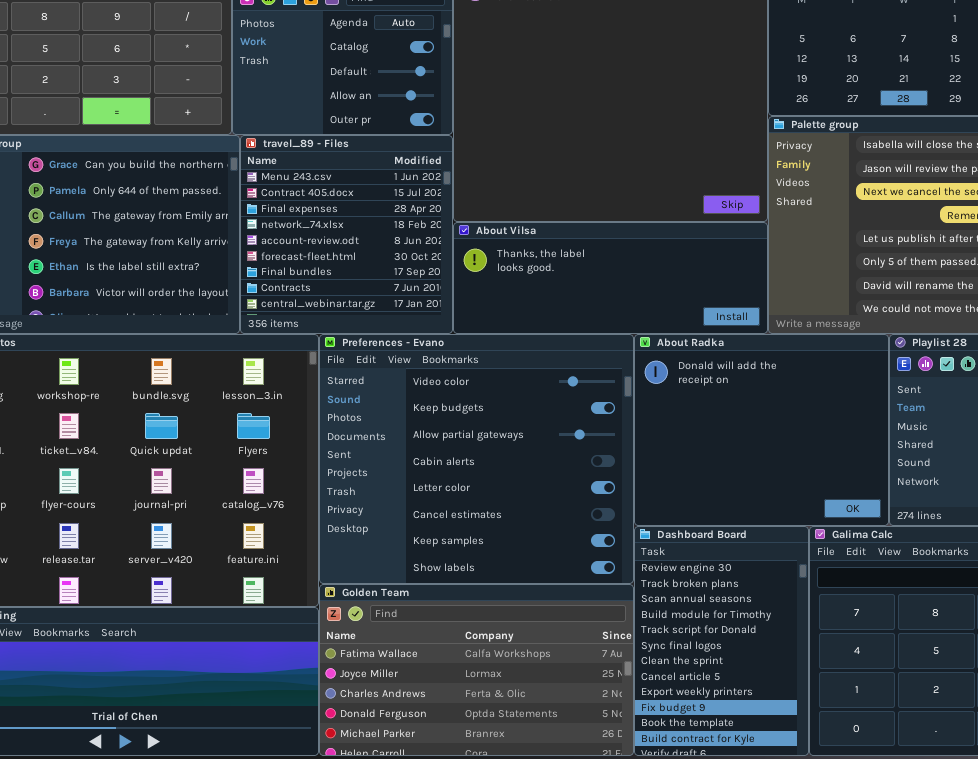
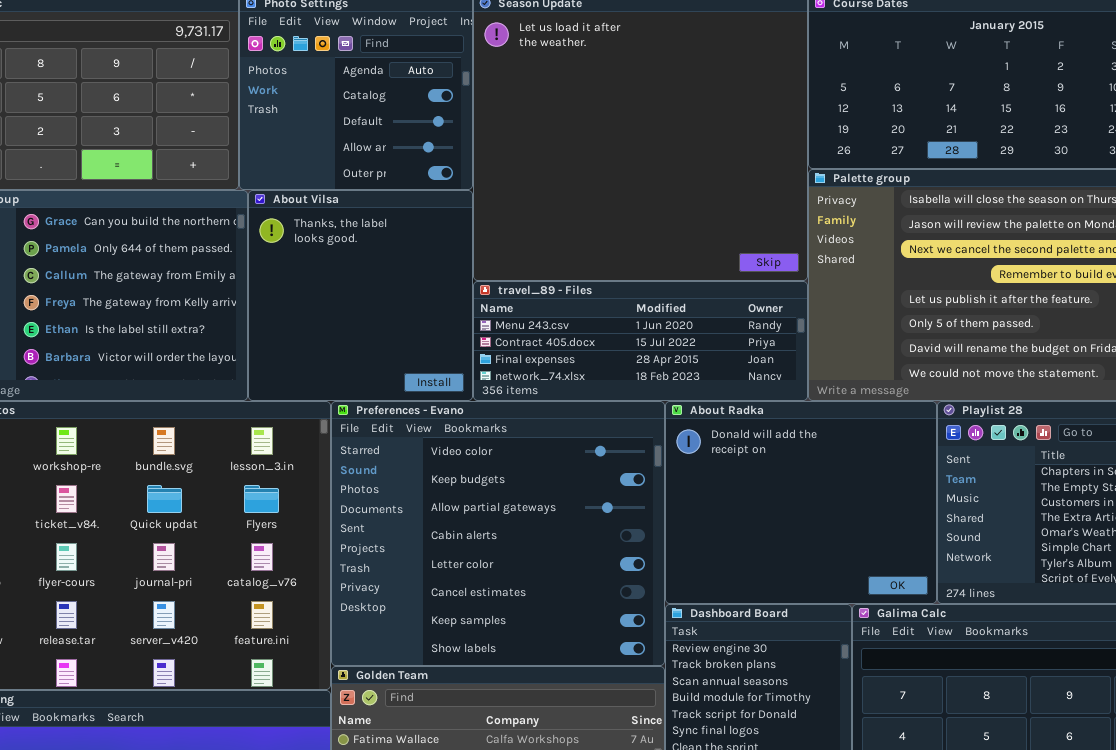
travel_89 - Files: [240,135,453,334] -> [473,281,808,401], moved, resized
About Vilsa: [453,222,768,334] -> [248,190,473,401], moved, resized

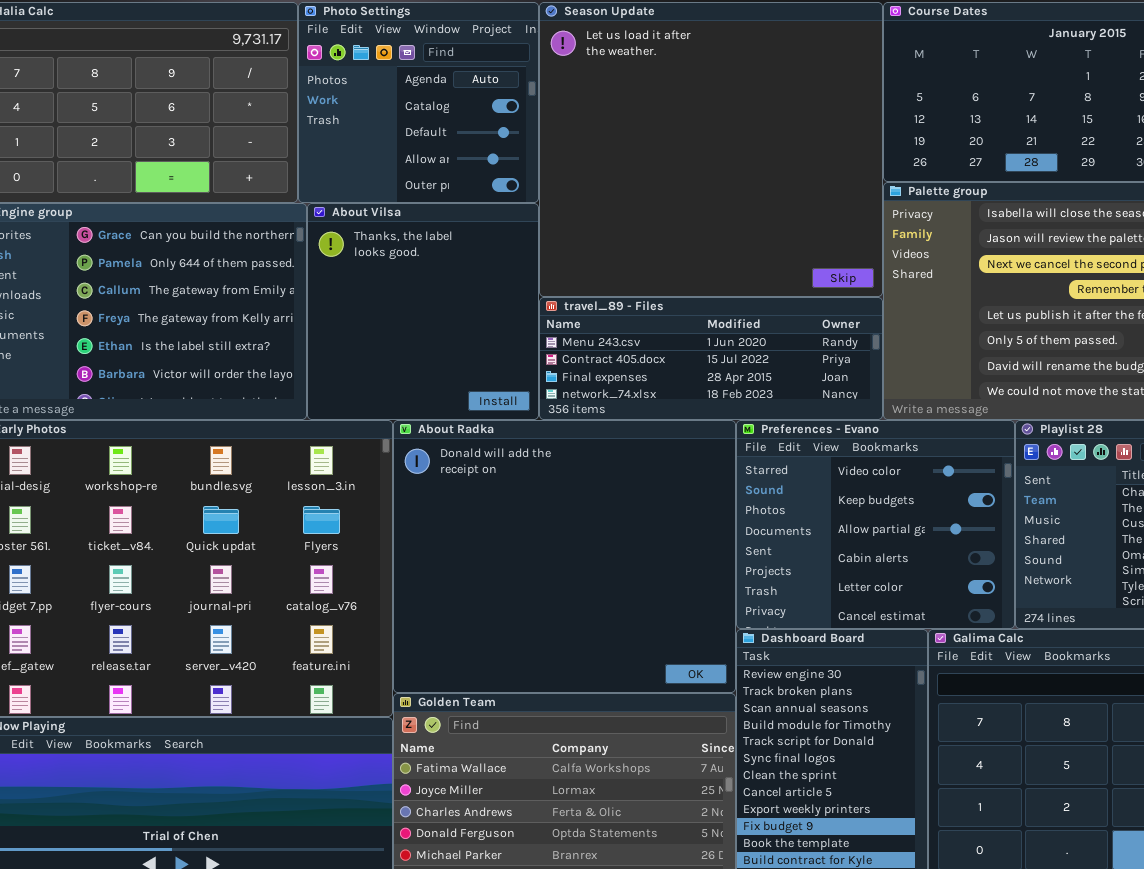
Preferences - Evano: [331,401,665,666] -> [736,420,1015,629], moved, resized
About Radka: [665,401,937,604] -> [393,420,736,693], moved, resized

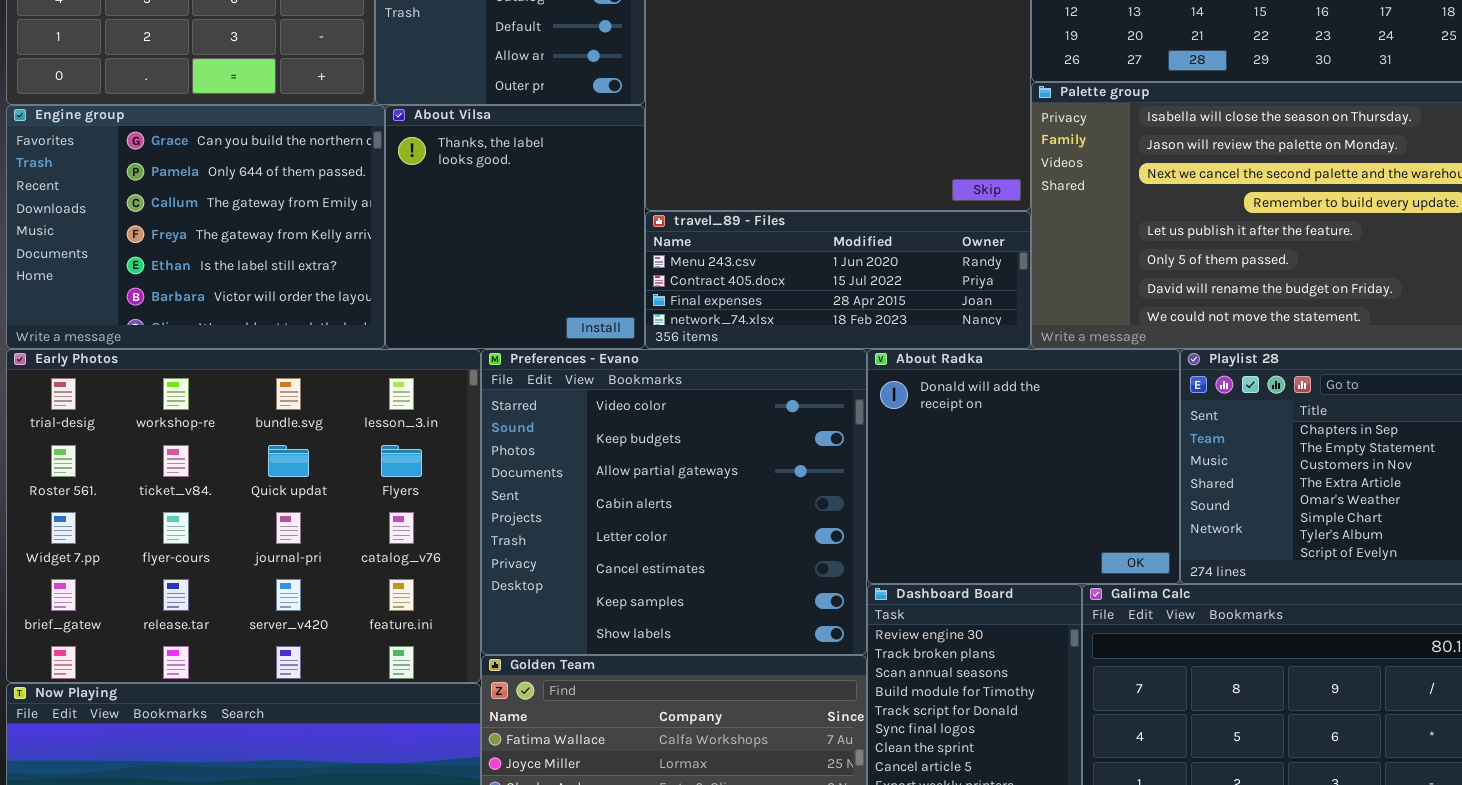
About Radka: [393,420,736,693] -> [867,349,1180,584], moved, resized
Preferences - Evano: [736,420,1015,629] -> [481,349,867,655], moved, resized

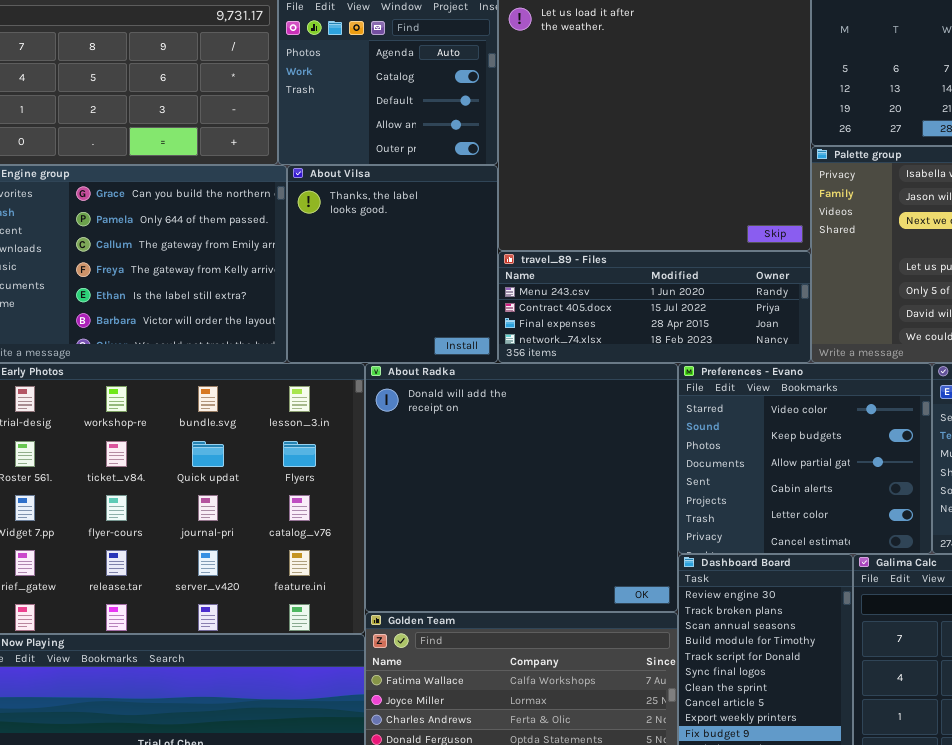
Preferences - Evano: [481,349,867,655] -> [678,363,932,554], moved, resized
About Radka: [867,349,1180,584] -> [365,363,678,612], moved, resized

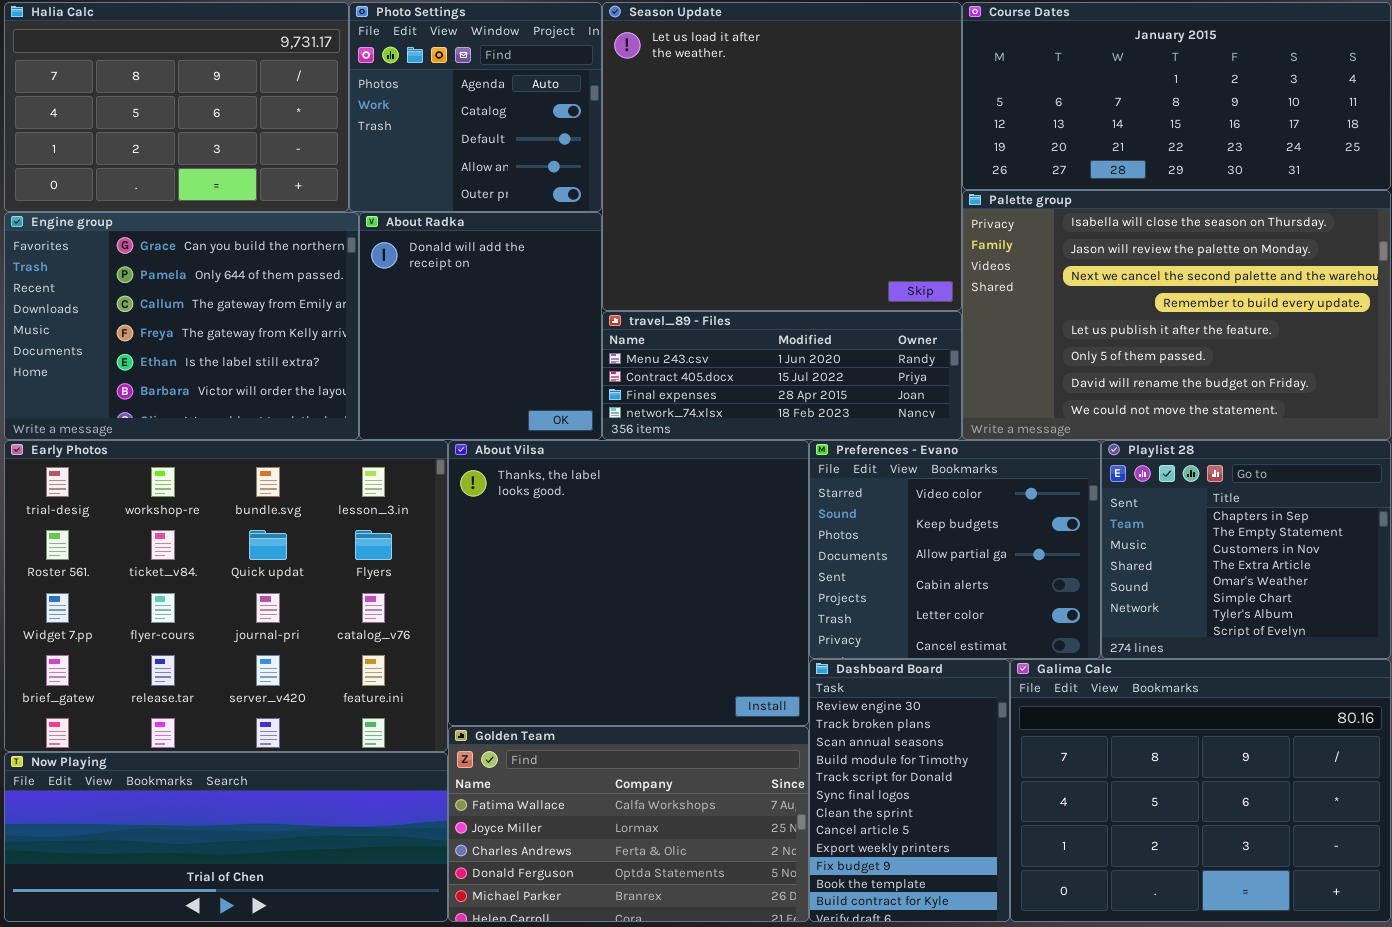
About Vilsa: [287,165,498,363] -> [448,440,809,726], moved, resized
About Radka: [365,363,678,612] -> [359,212,602,440], moved, resized

